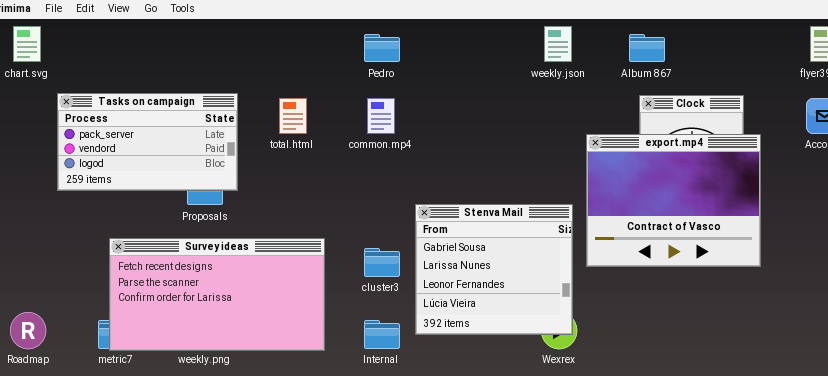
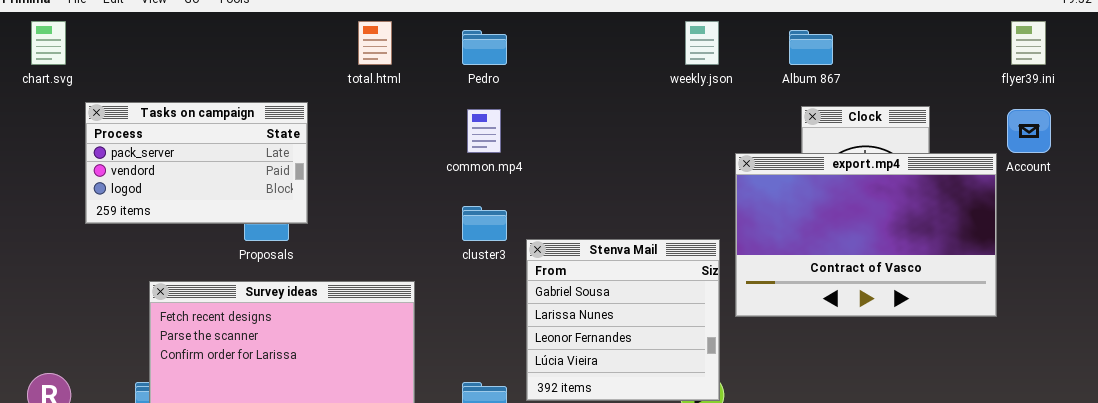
total.html: [279,98,307,134] -> [358,21,392,65], moved
export.mp4: [586,134,761,267] -> [735,153,997,317], resized
cluster3: [364,248,400,277] -> [462,206,507,241], moved

